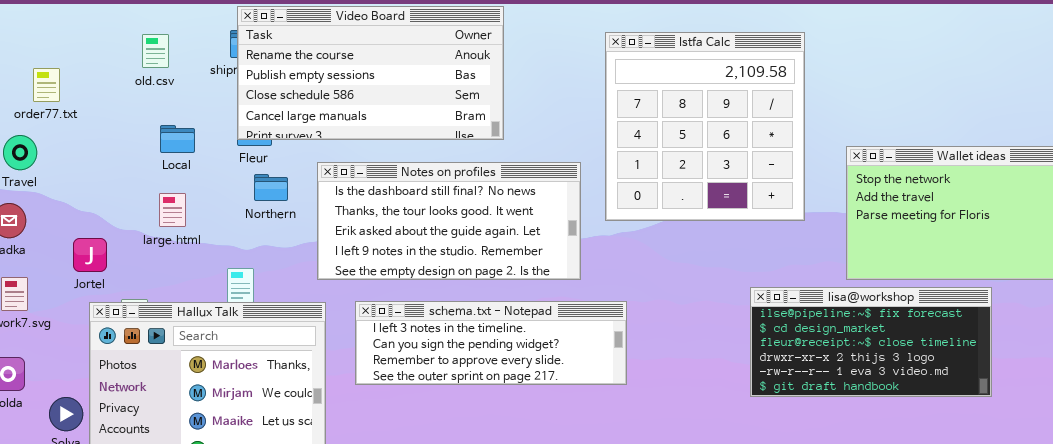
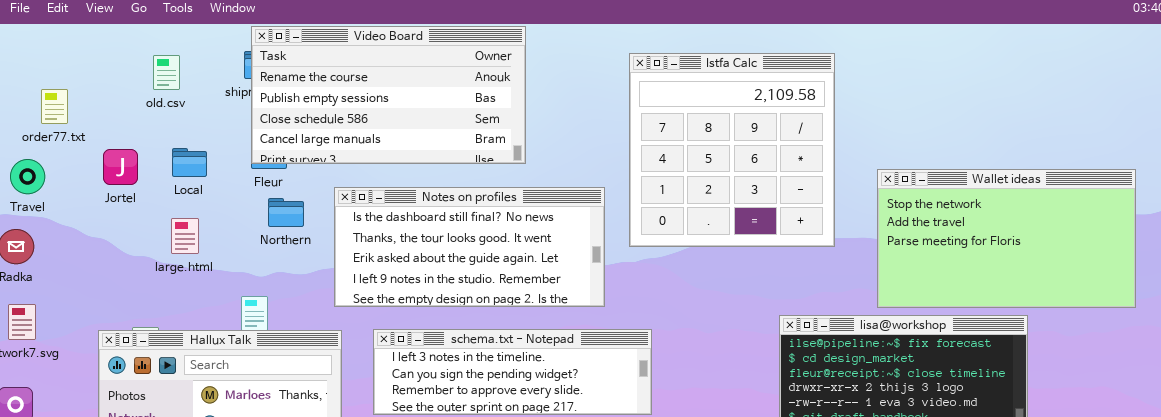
Jortel: [73,238,107,272] -> [103,149,138,185], moved

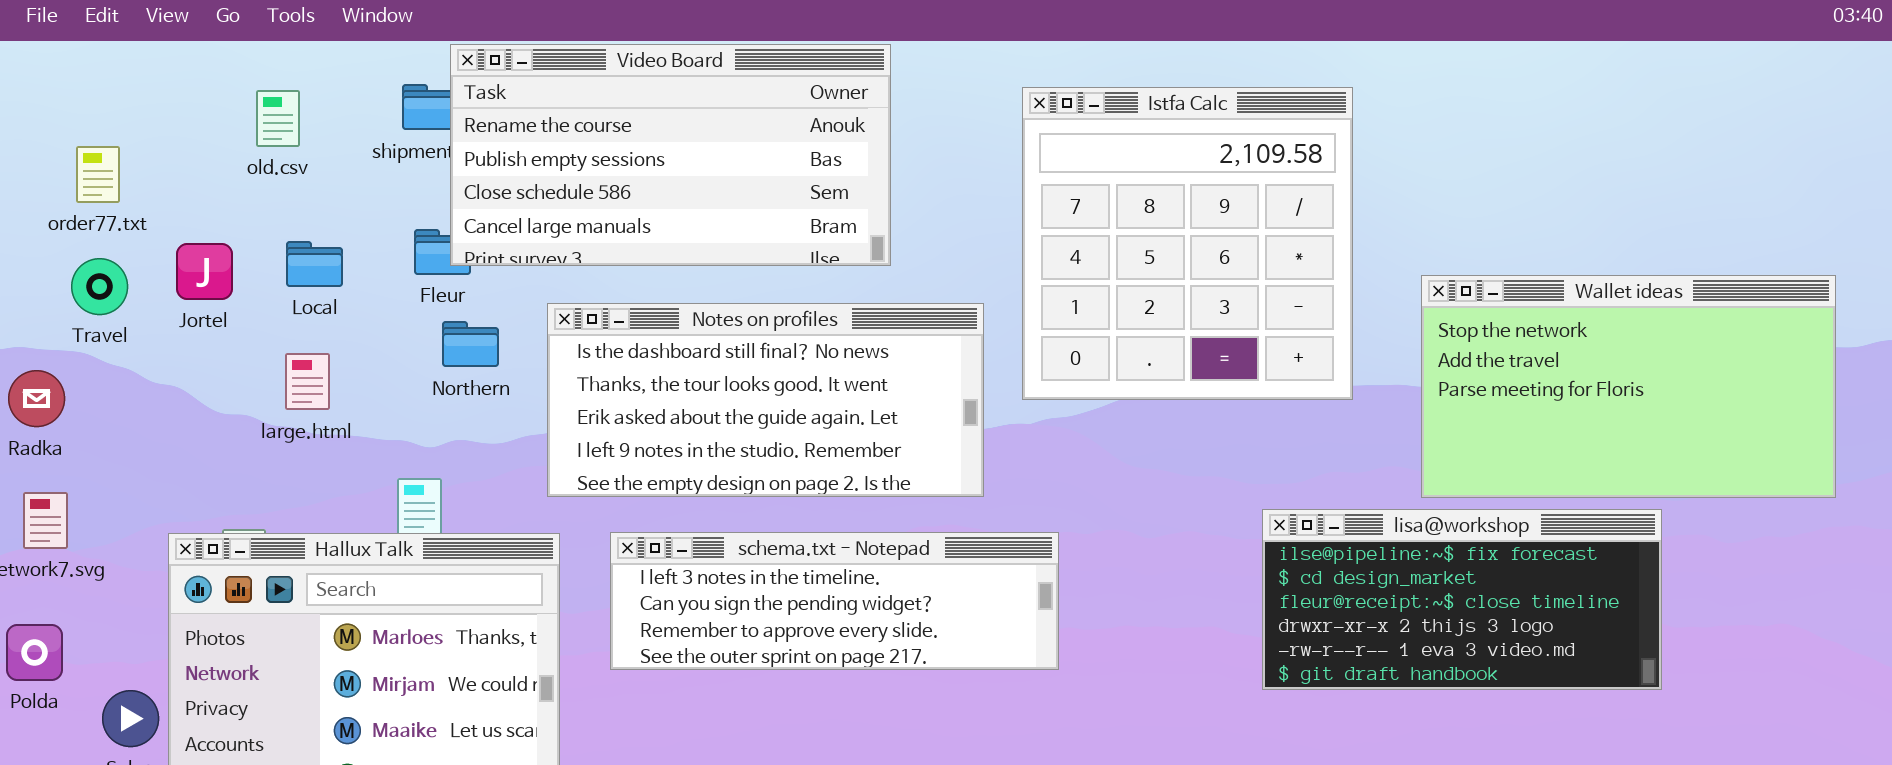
Video Board: [251,26,526,164] -> [450,44,891,266], moved
Travel: [10,159,45,194] -> [71,258,128,315], moved

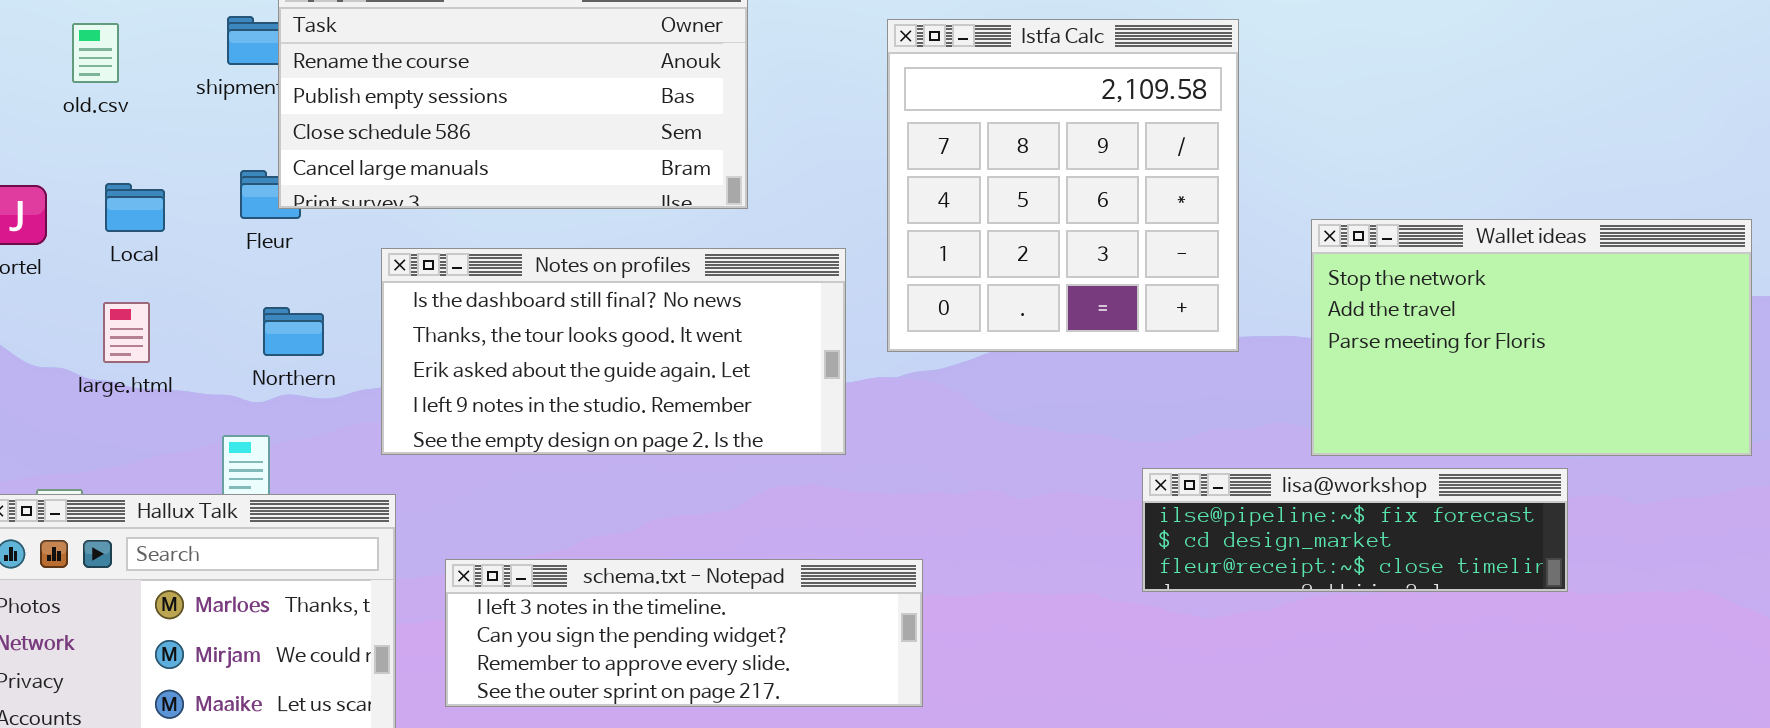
Northern: [442,321,499,367] -> [263,307,324,356], moved
lisa@workshop: [1262,509,1662,690] -> [1142,468,1568,592], resized
schema.txt - Notepad: [610,532,1059,670] -> [445,559,923,707], moved

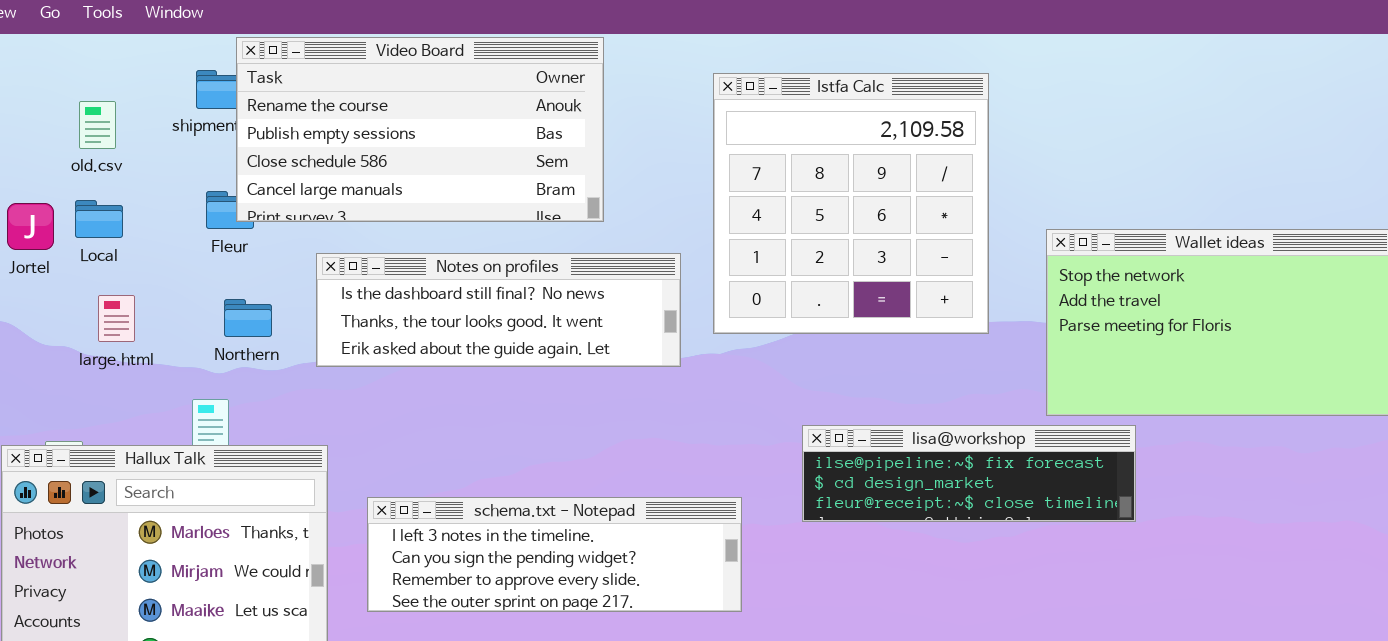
old.csv: [72,23,119,83] -> [79,101,116,149], moved
Local: [105,183,165,232] -> [75,200,123,238], moved
Notes on profiles: [381,248,846,455] -> [316,253,681,367], resized
lisa@workshop: [1142,468,1568,592] -> [802,425,1136,522], moved

